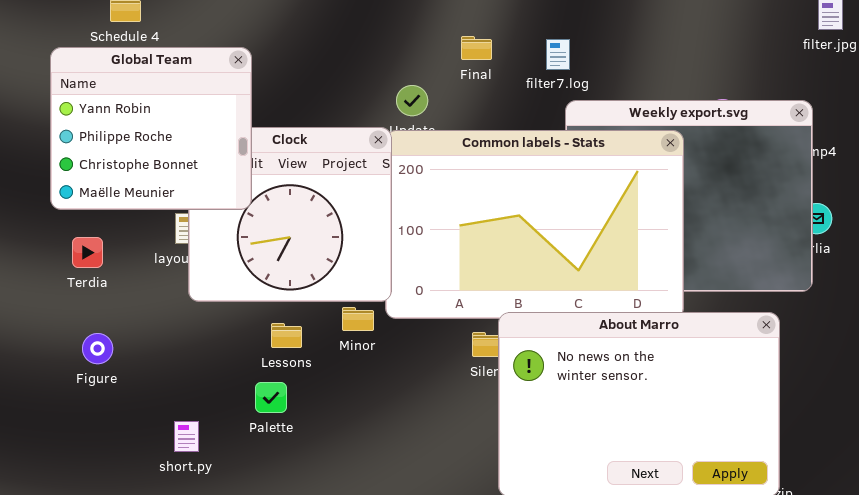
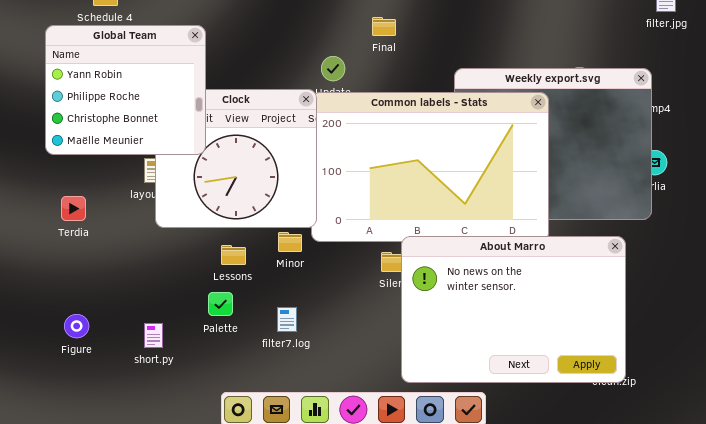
filter7.log: [546,39,570,70] -> [277,307,297,332], moved
Terdia: [72,237,103,268] -> [61,196,86,221], moved
Figure: [82,333,113,364] -> [64,314,89,338], moved

